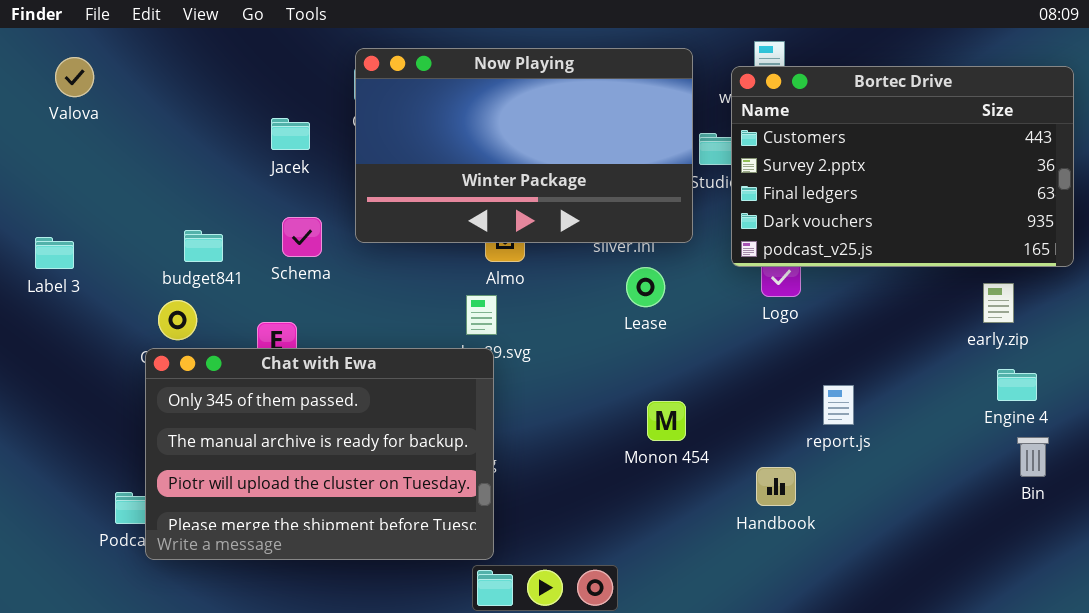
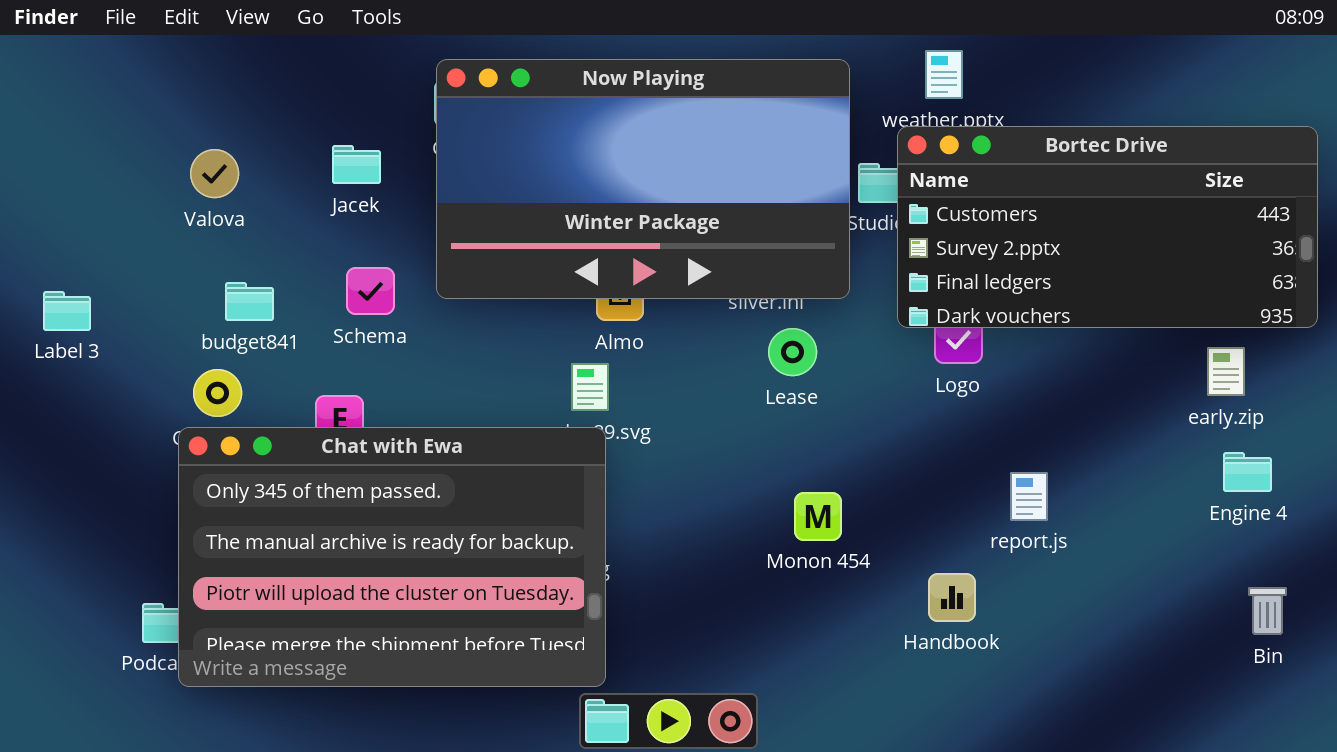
Valova: [55,57,94,97] -> [190,149,239,198], moved
Bortec Drive: [731,66,1074,267] -> [897,126,1318,328], resized
Bin: [1017,437,1049,477] -> [1248,587,1287,635], moved

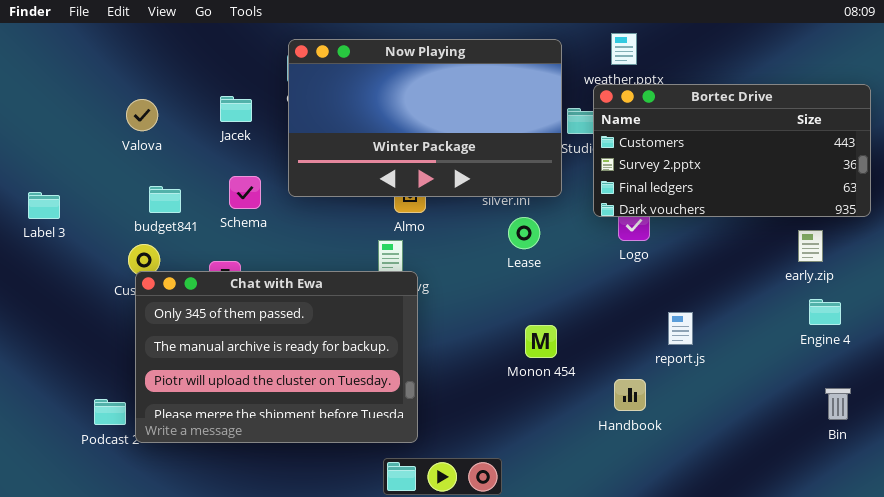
Chat with Ewa: [178,427,606,687] -> [135,271,418,443], moved

